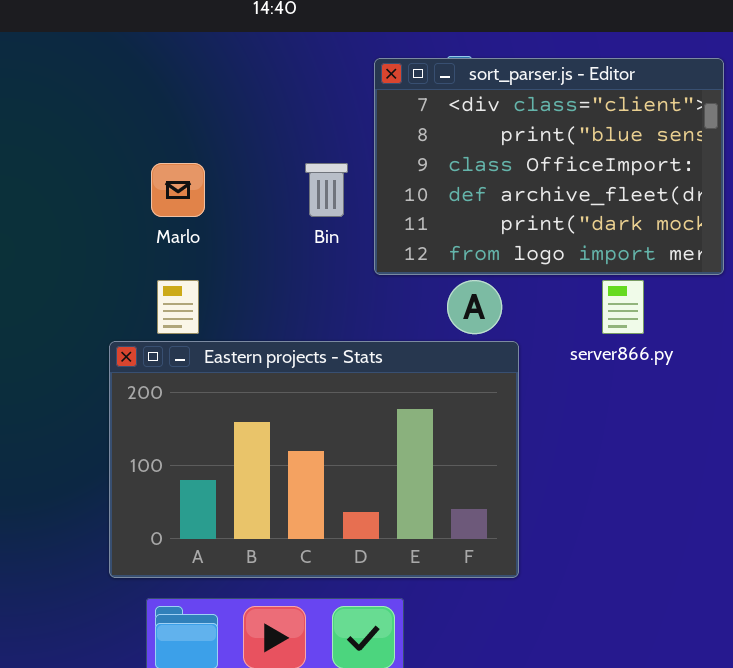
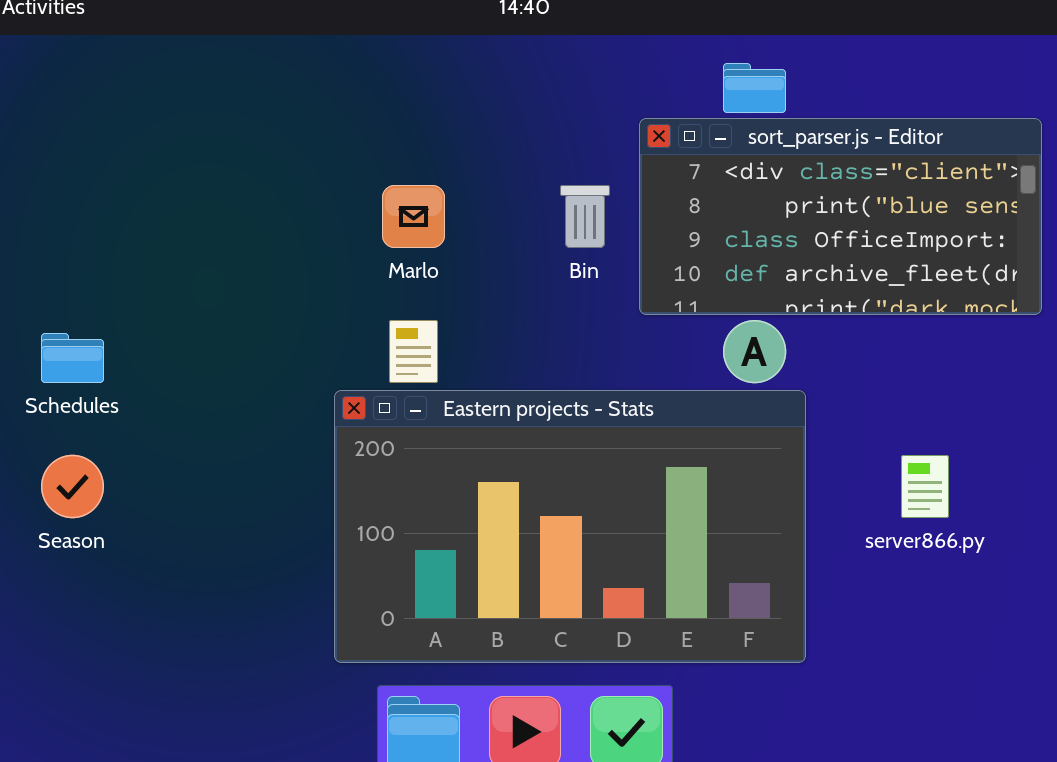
sort_parser.js - Editor: [374,58,724,275] -> [639,118,1042,315], resized
server866.py: [602,280,644,334] -> [901,455,949,518], moved

